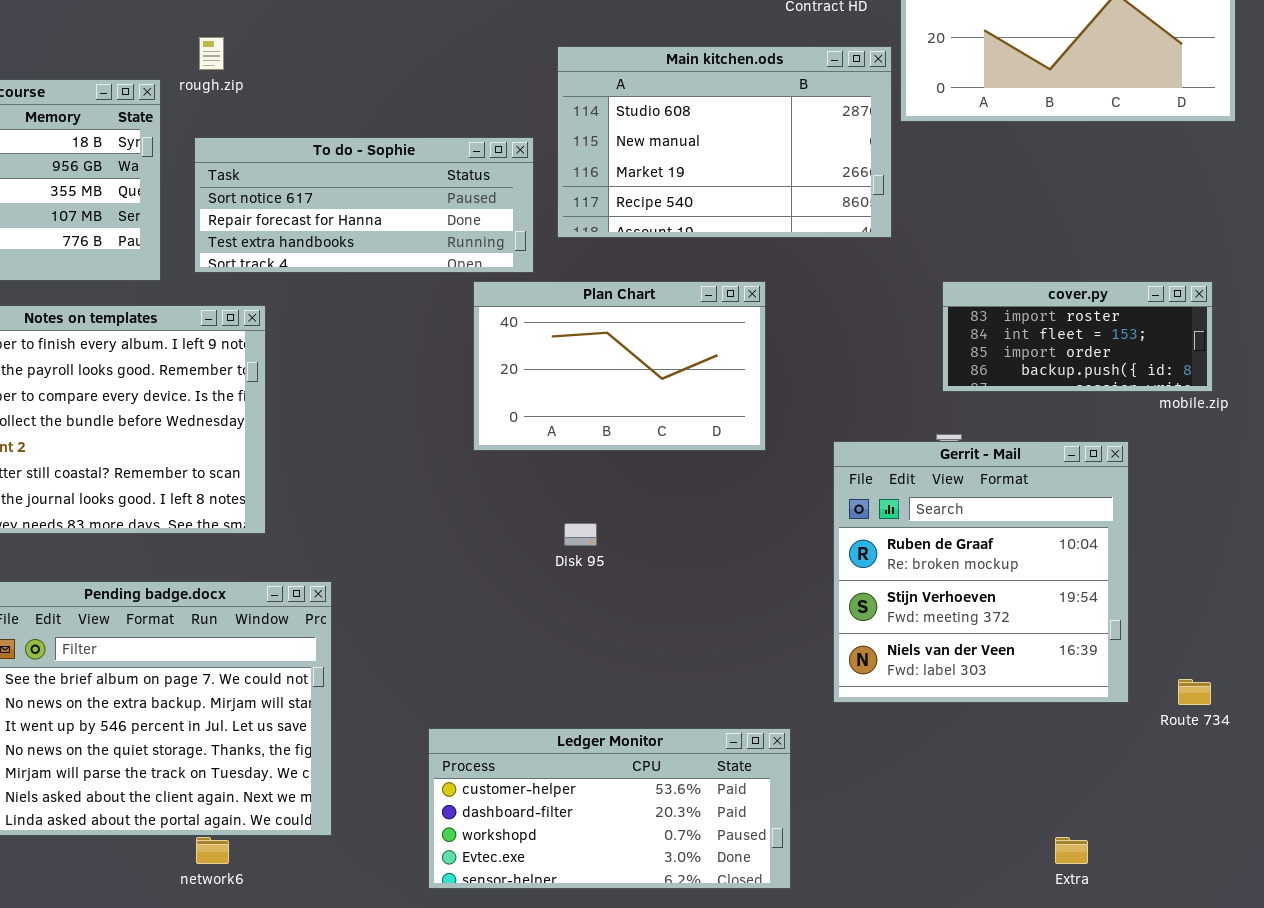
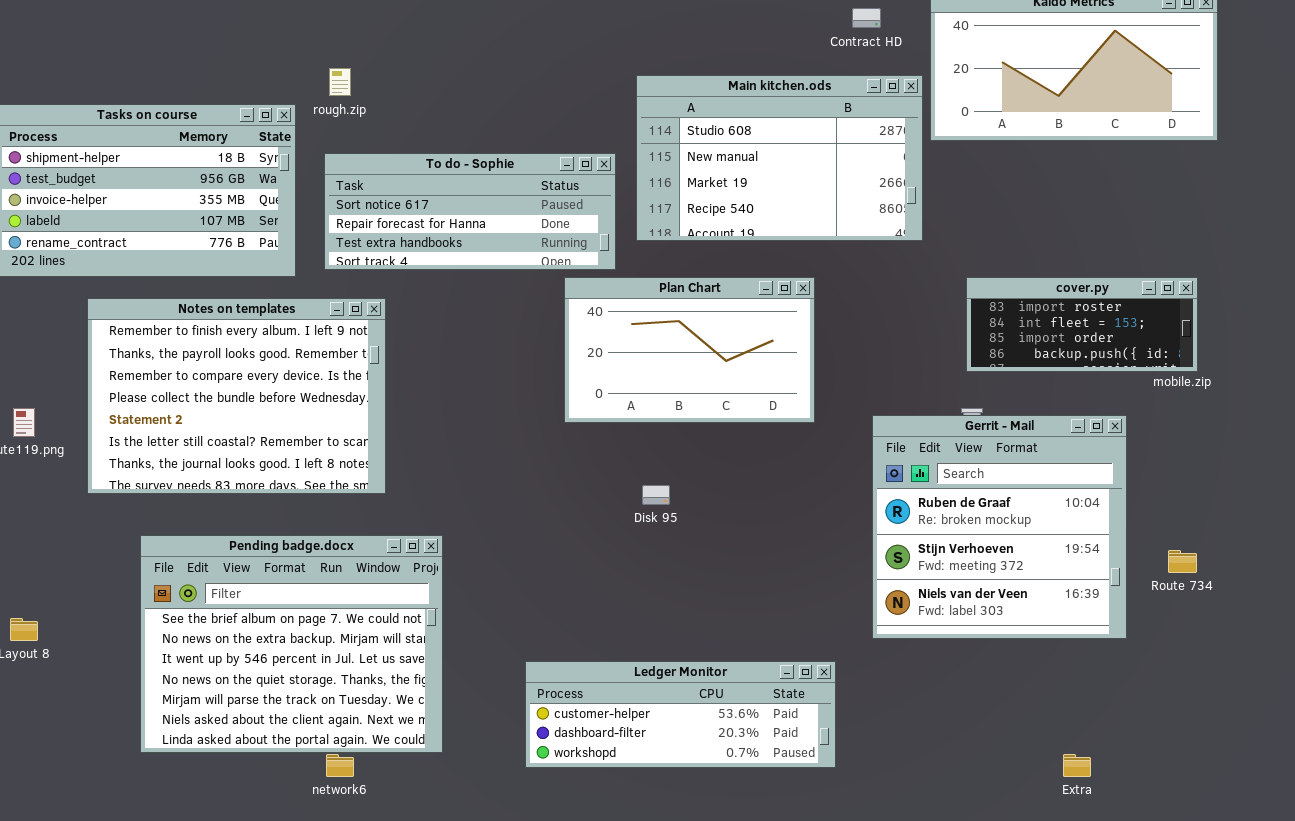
Route 734: [1178,679,1211,705] -> [1168,550,1197,573], moved
Ledger Monitor: [428,728,791,889] -> [525,661,836,768], resized

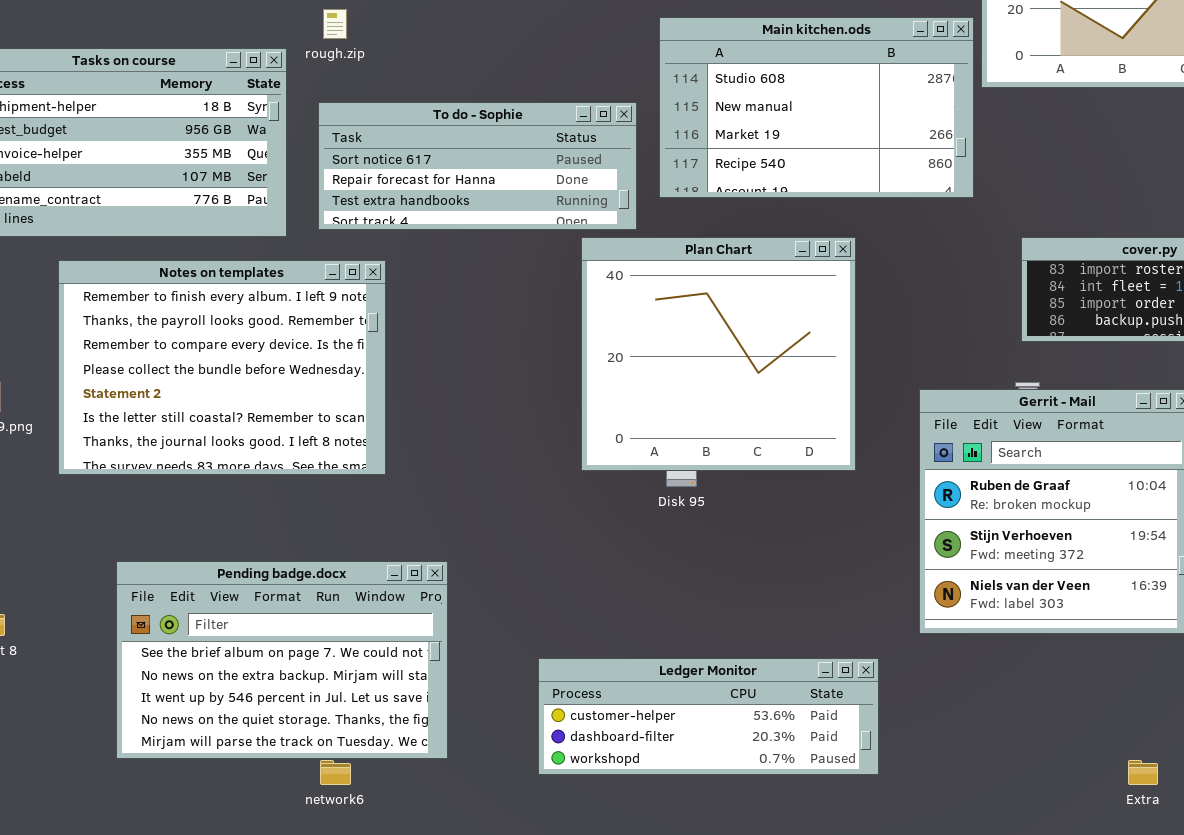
Plan Chart: [564,277,815,423] -> [581,237,856,471], resized
Pending badge.docx: [140,535,443,753] -> [116,561,448,759], resized

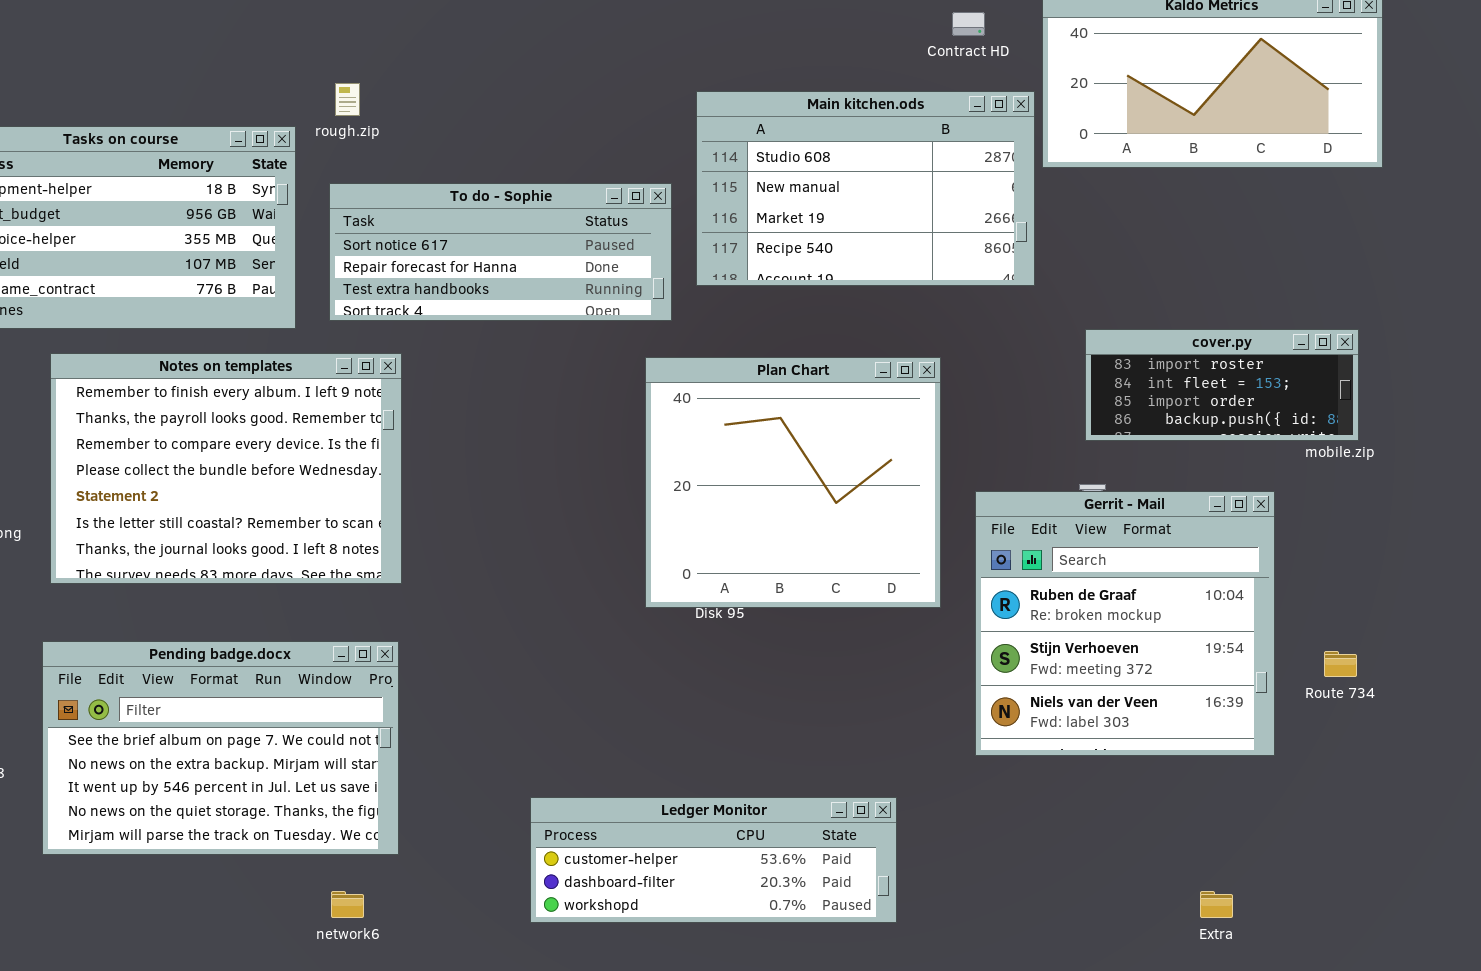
Plan Chart: [581,237,856,471] -> [645,357,941,608], moved
Pending badge.docx: [116,561,448,759] -> [42,641,399,855], moved
Ledger Monitor: [538,658,879,775] -> [530,797,897,923], moved

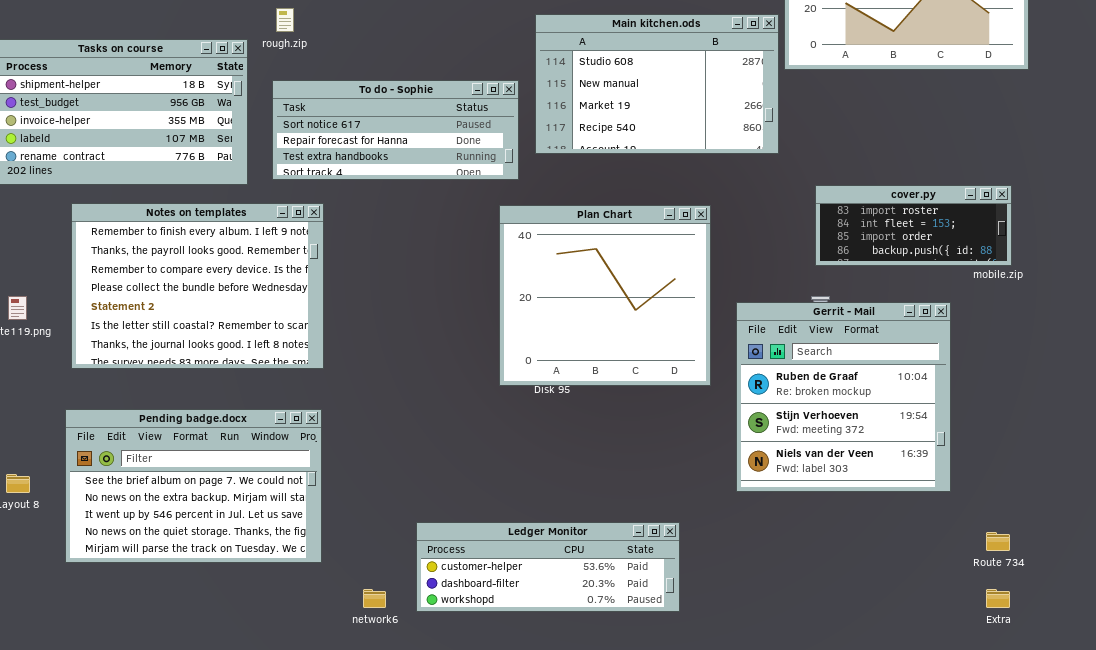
Route 734: [1324,651,1357,677] -> [986,532,1010,551], moved
network6: [331,891,364,918] -> [363,589,386,608], moved
Extra: [1200,891,1233,918] -> [986,589,1010,608], moved

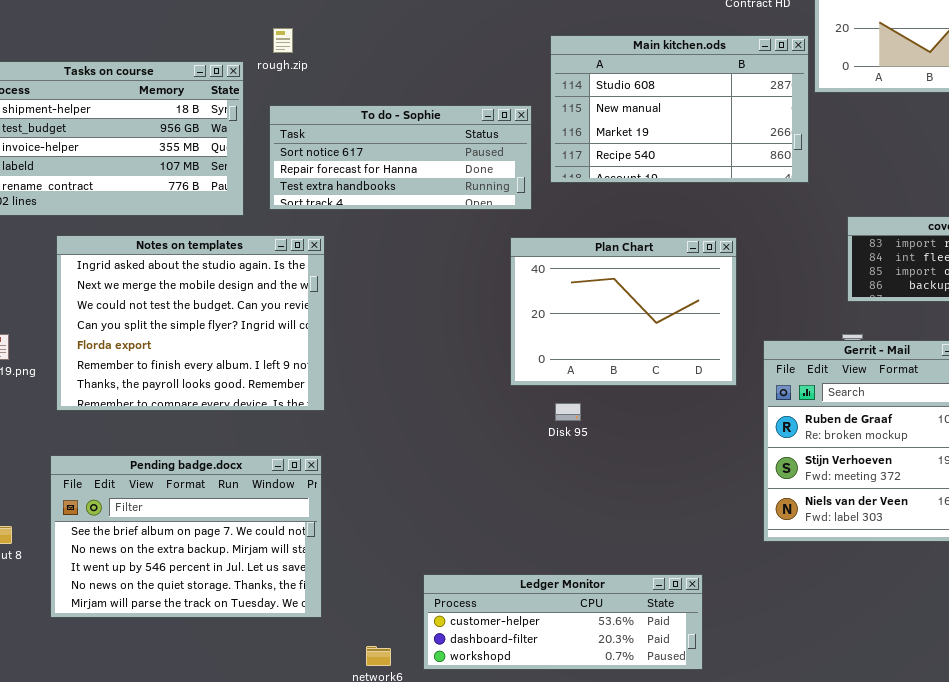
Notes on templates: [71,203,324,369] -> [56,235,325,411], scrolled up 5 rows
Plan Chart: [499,205,711,386] -> [510,237,737,386], resized

